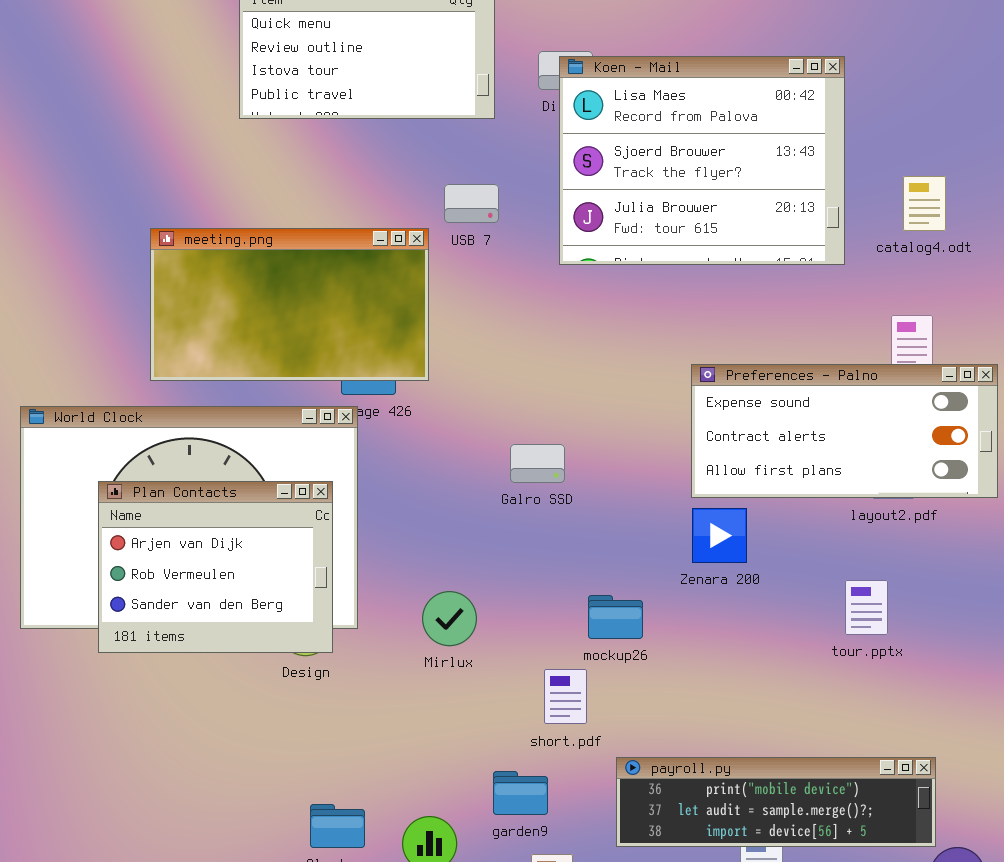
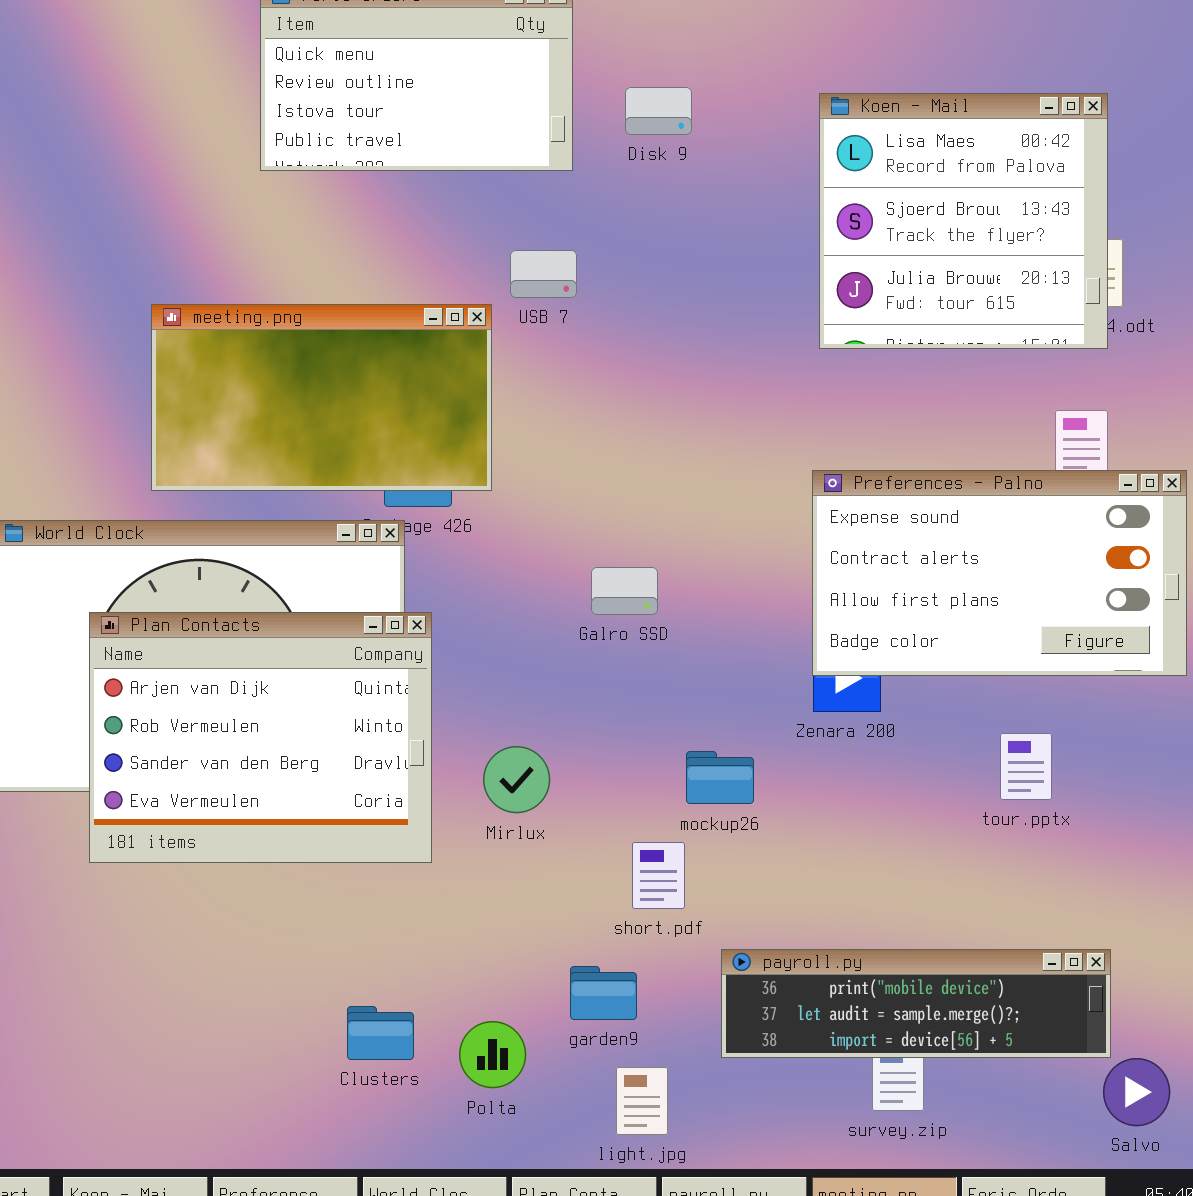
Koen - Mail: [559,56,845,265] -> [819,93,1108,349], moved, resized
Preferences - Palno: [691,364,998,498] -> [812,470,1187,676], resized
Plan Contacts: [98,481,333,653] -> [89,612,432,863], resized

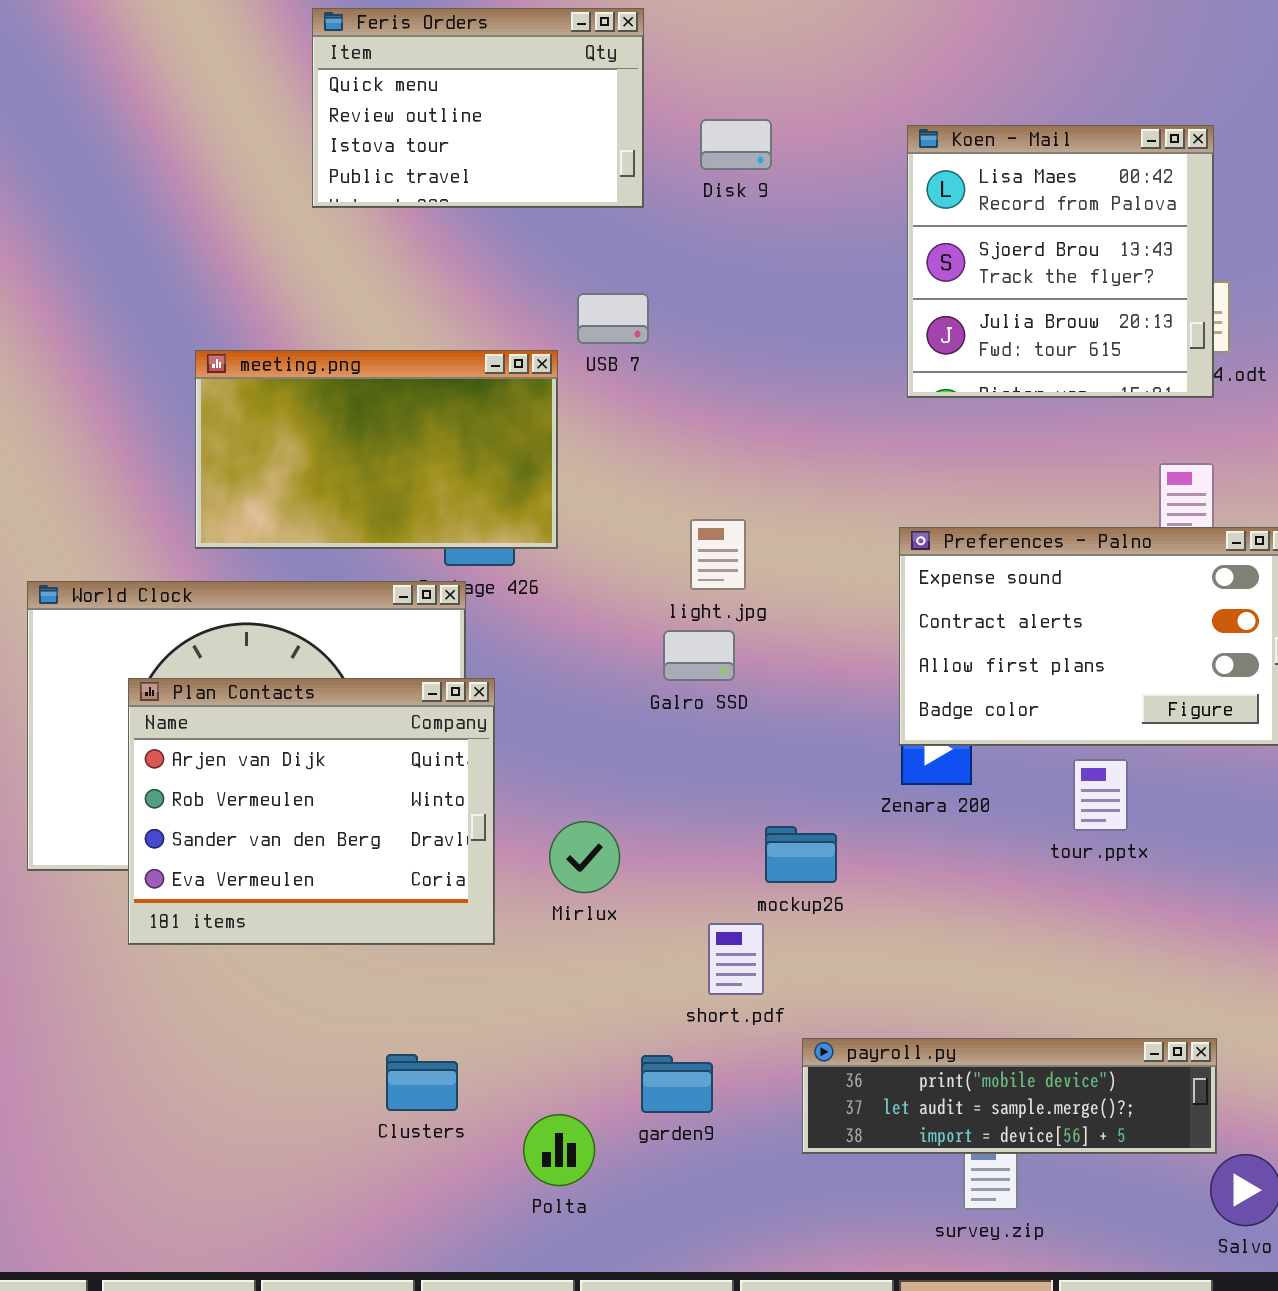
tour.pptx: [1000,733,1052,800] -> [1073,759,1128,831], moved
Clusters: [347,1006,414,1060] -> [386,1054,458,1111], moved
light.jpg: [616,1067,668,1135] -> [690,519,746,590], moved

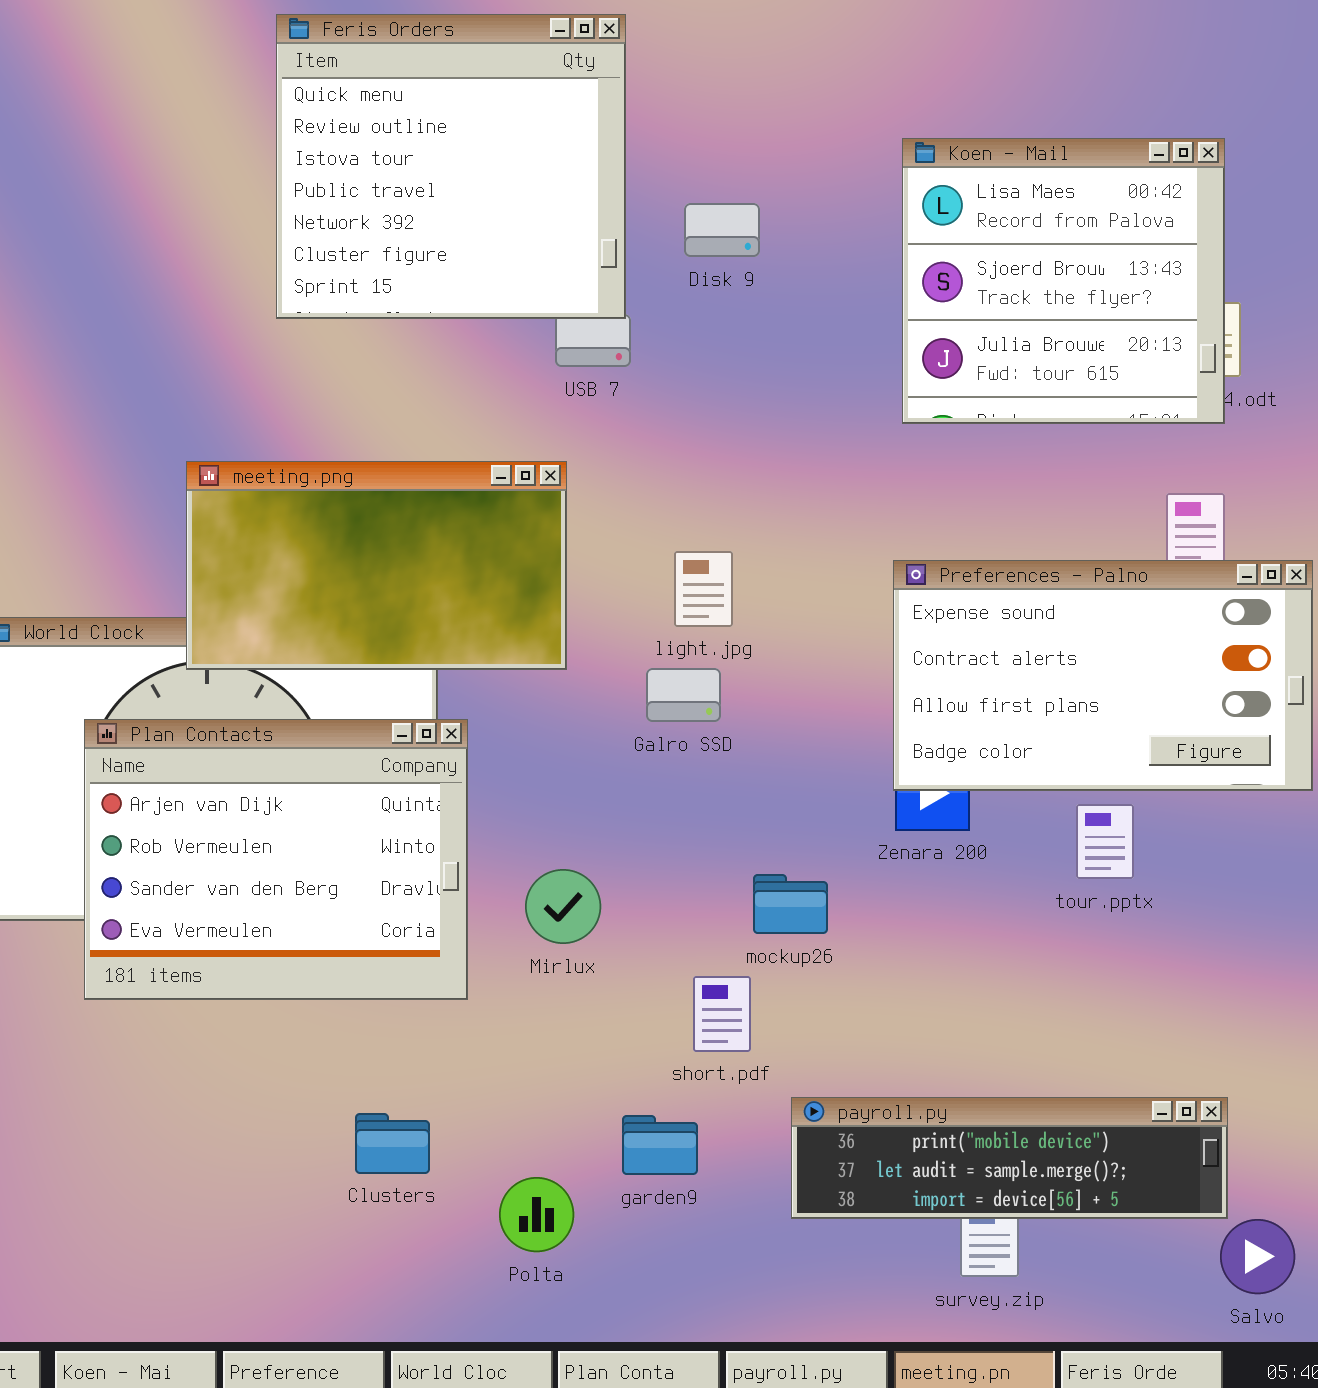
Feris Orders: [312,8,644,208] -> [276,14,626,319], resized
Disk 9: [700,119,772,170] -> [684,203,760,257], moved
meeting.png: [195,350,558,549] -> [186,461,567,670], moved

